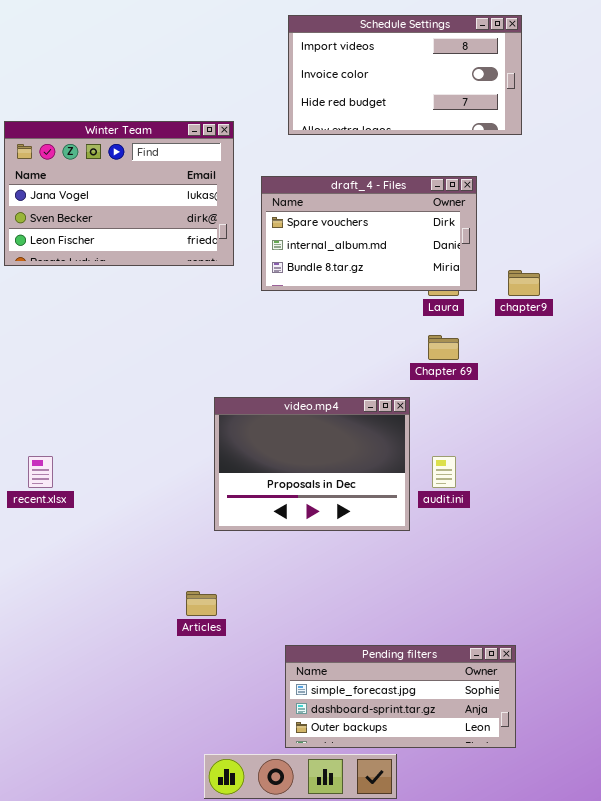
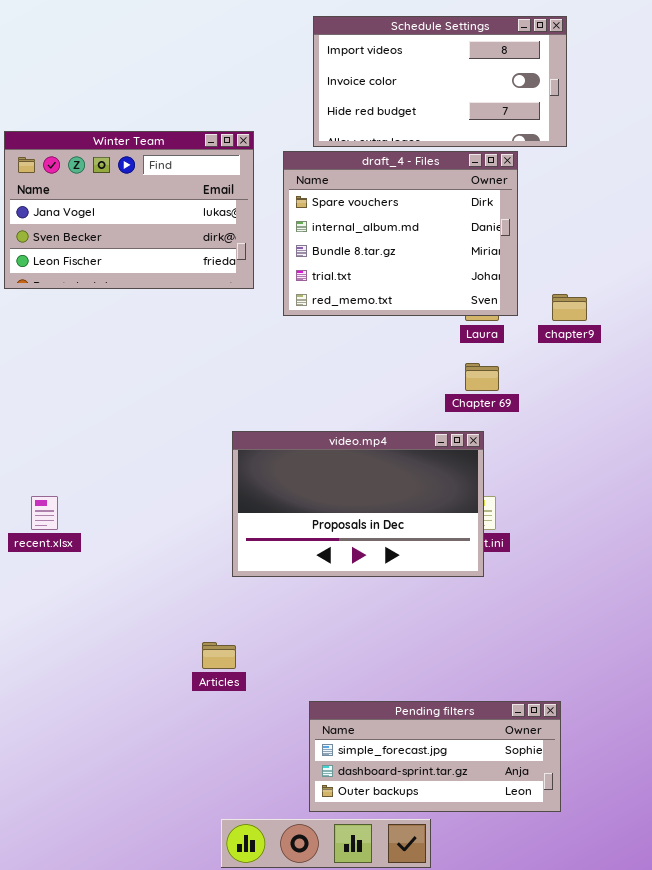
draft_4 - Files: [261,176,477,291] -> [283,151,518,316], resized
video.mp4: [214,397,410,531] -> [232,431,484,577], resized

